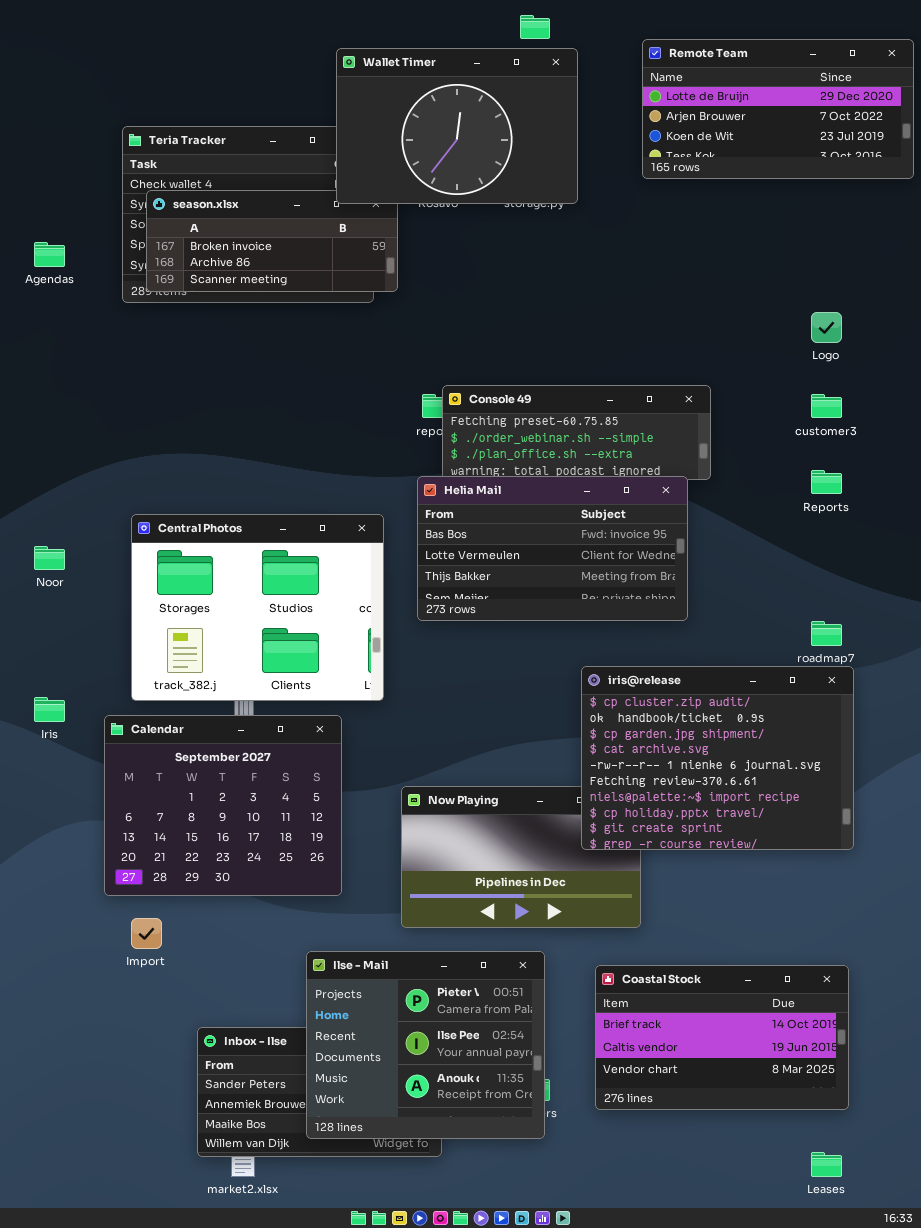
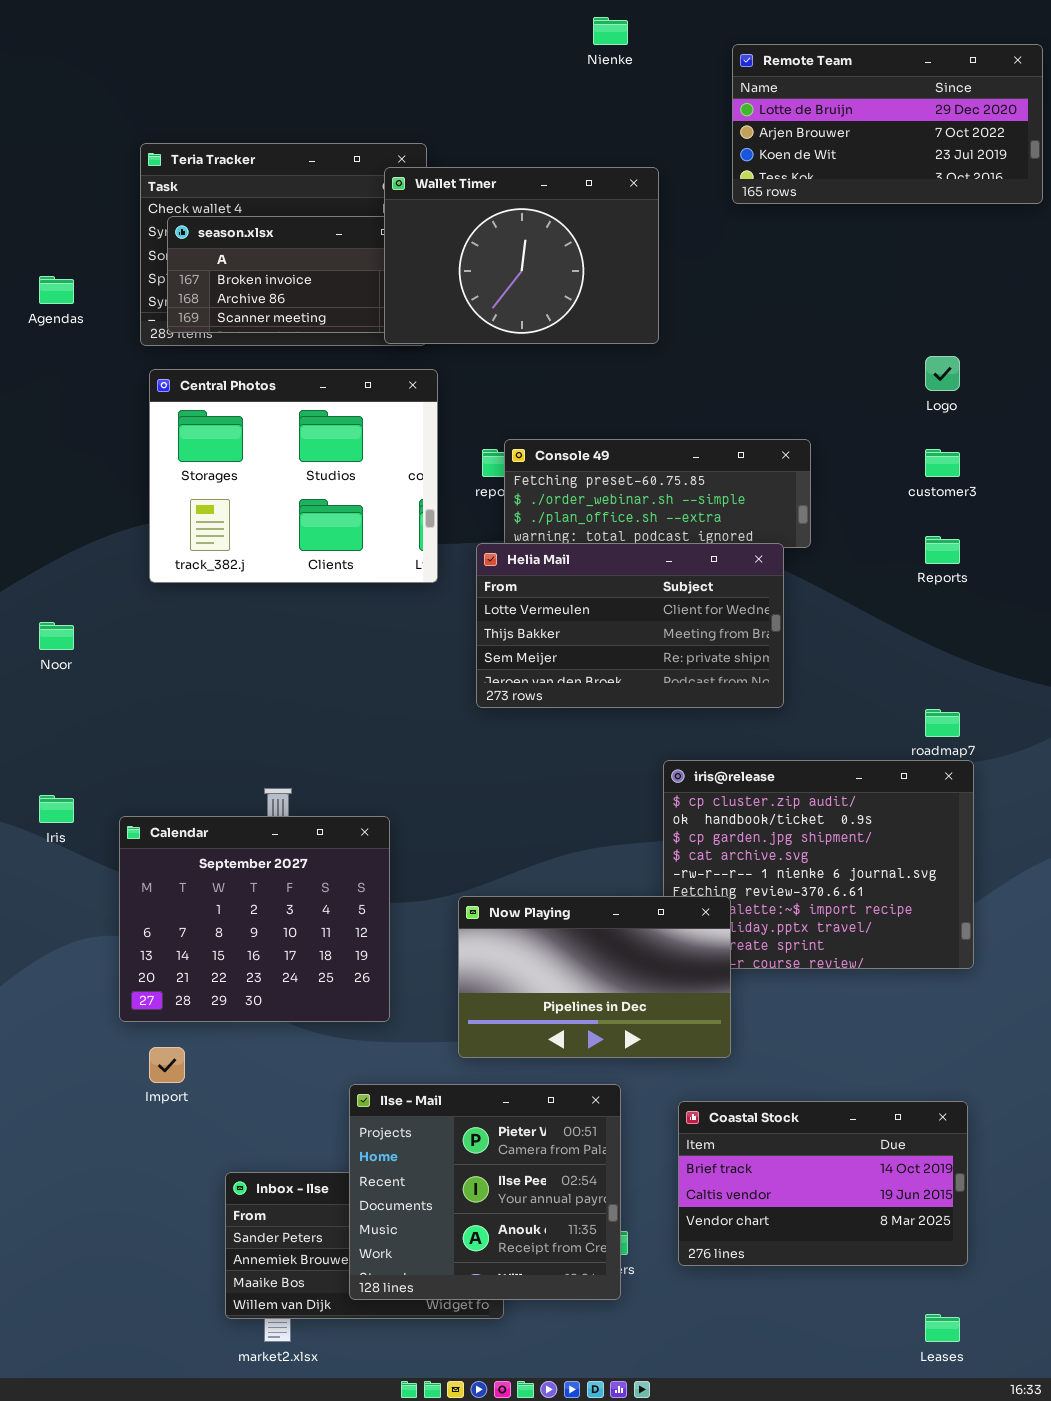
Wallet Timer: [336,48,578,204] -> [384,167,659,344], moved
Helia Mail: [417,476,688,621] -> [476,543,784,708], scrolled down 1 row
Central Photos: [131,514,384,701] -> [149,369,438,583], moved
Now Playing: [401,786,641,928] -> [458,896,731,1058], raised

